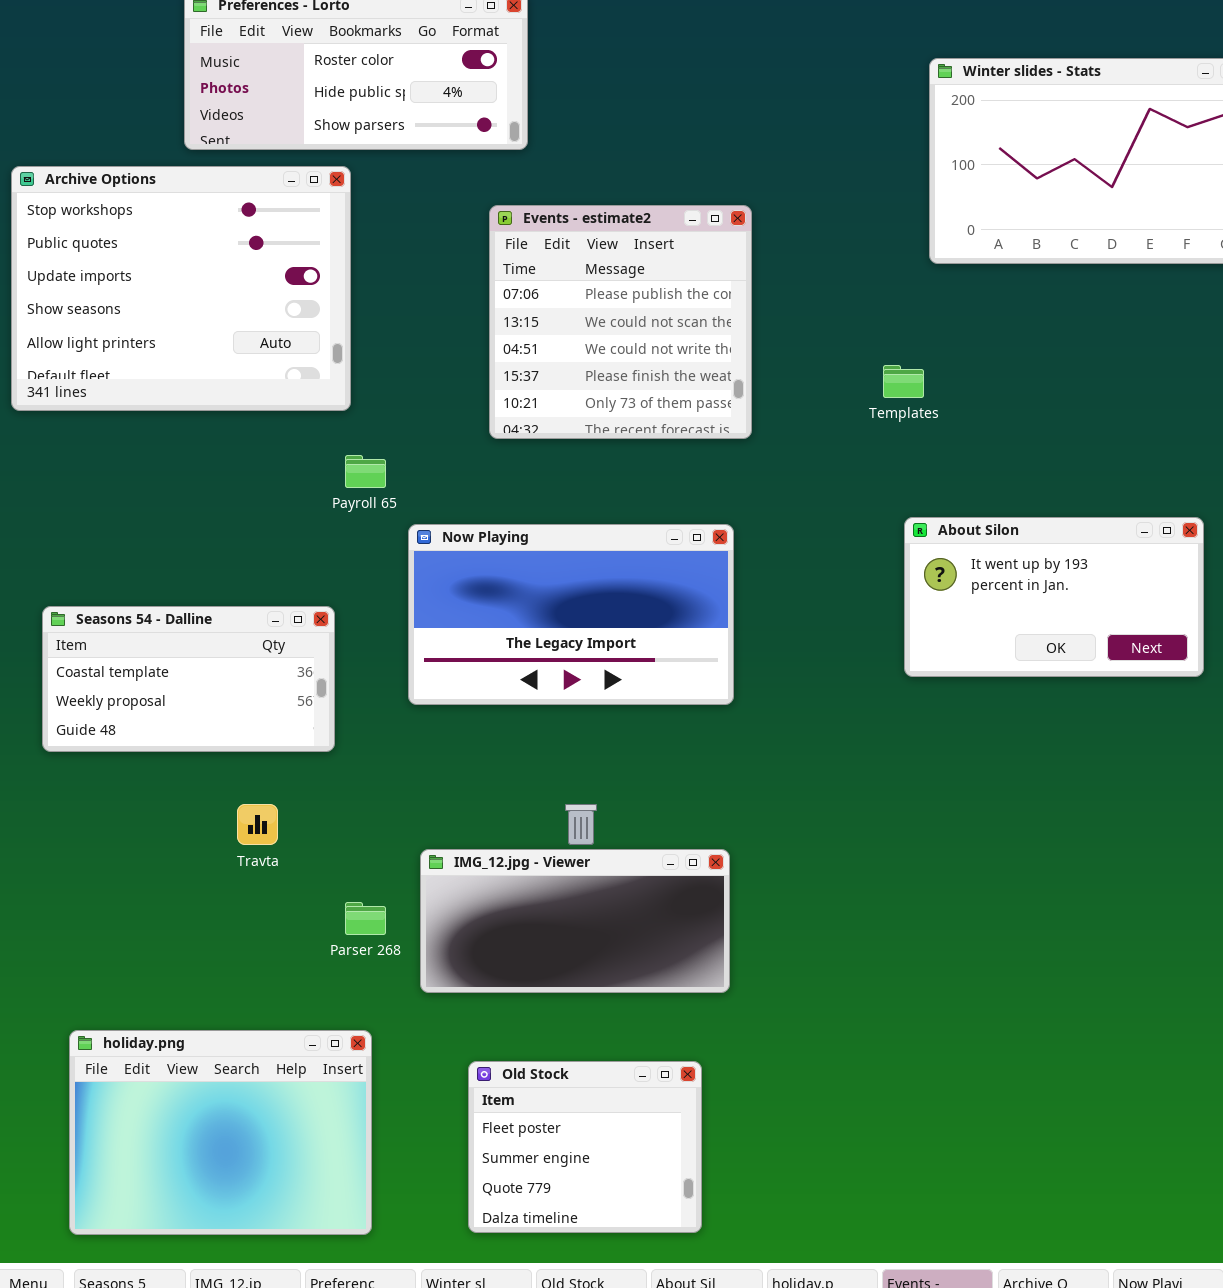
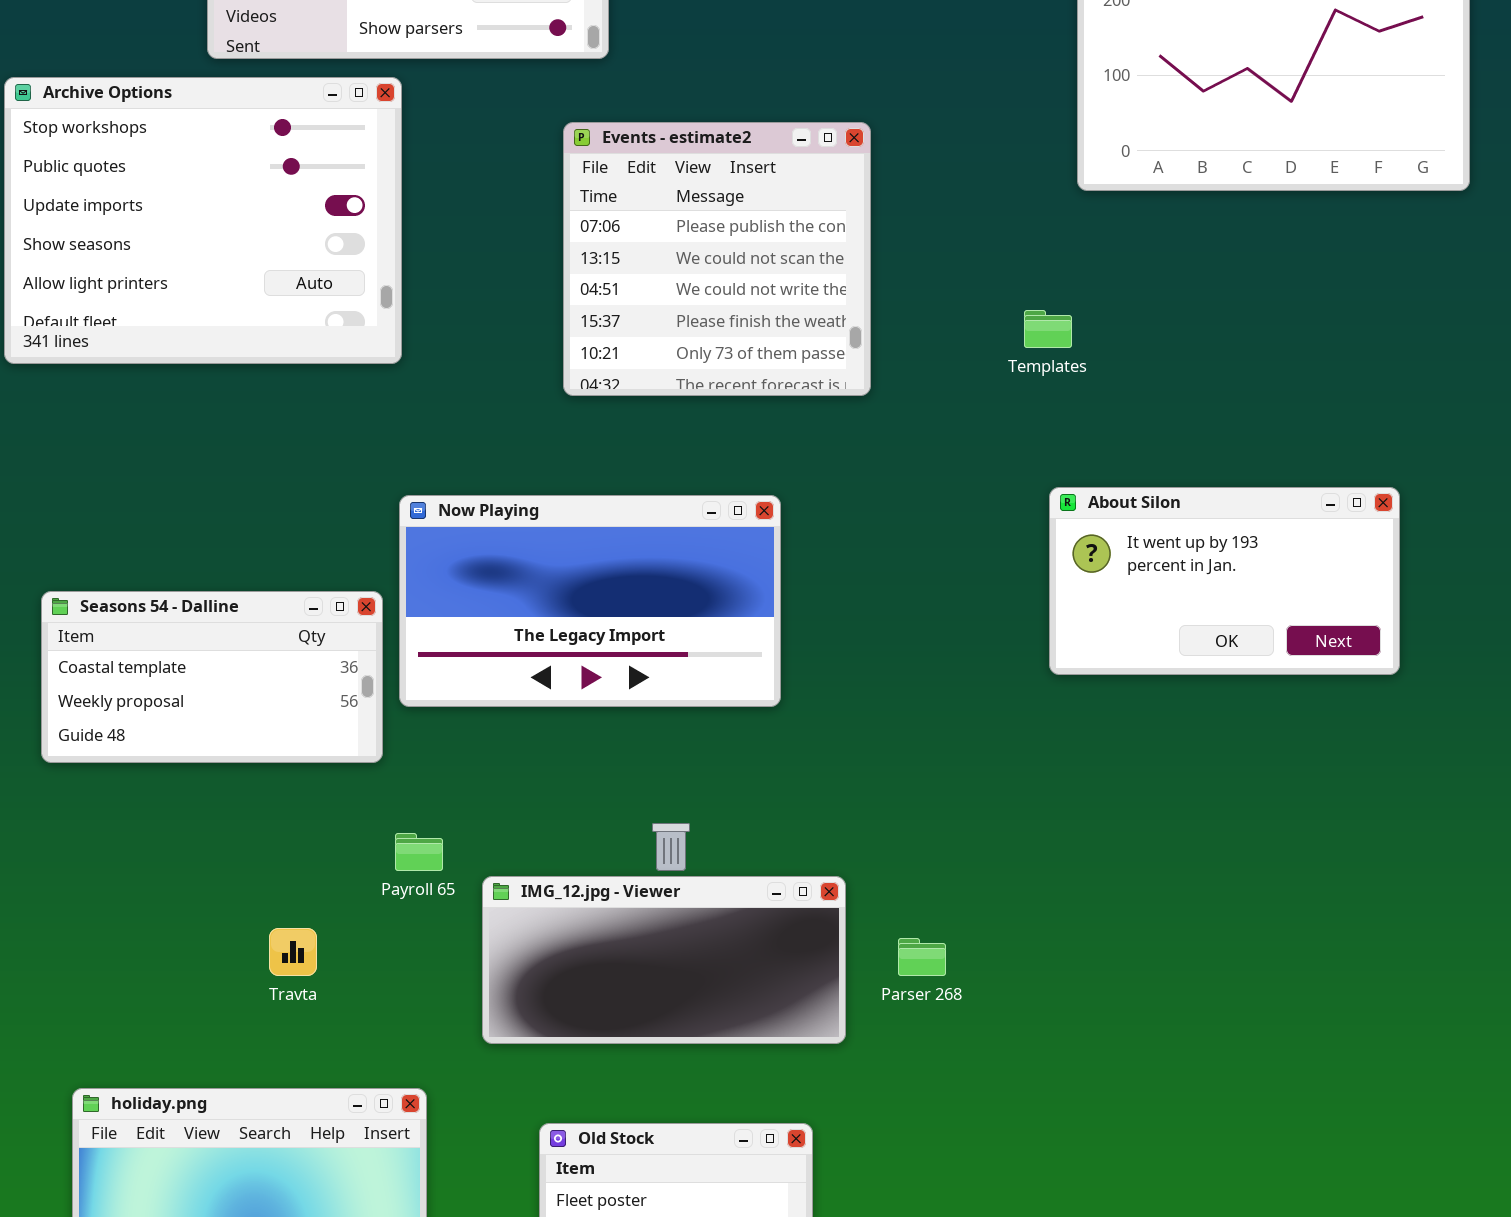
Payroll 65: [345,455,386,488] -> [395,833,443,871], moved
Now Playing: [408,524,734,705] -> [399,495,781,707], moved
Travta: [237,804,278,845] -> [269,928,317,976], moved
Parser 268: [345,902,386,935] -> [898,938,946,976], moved

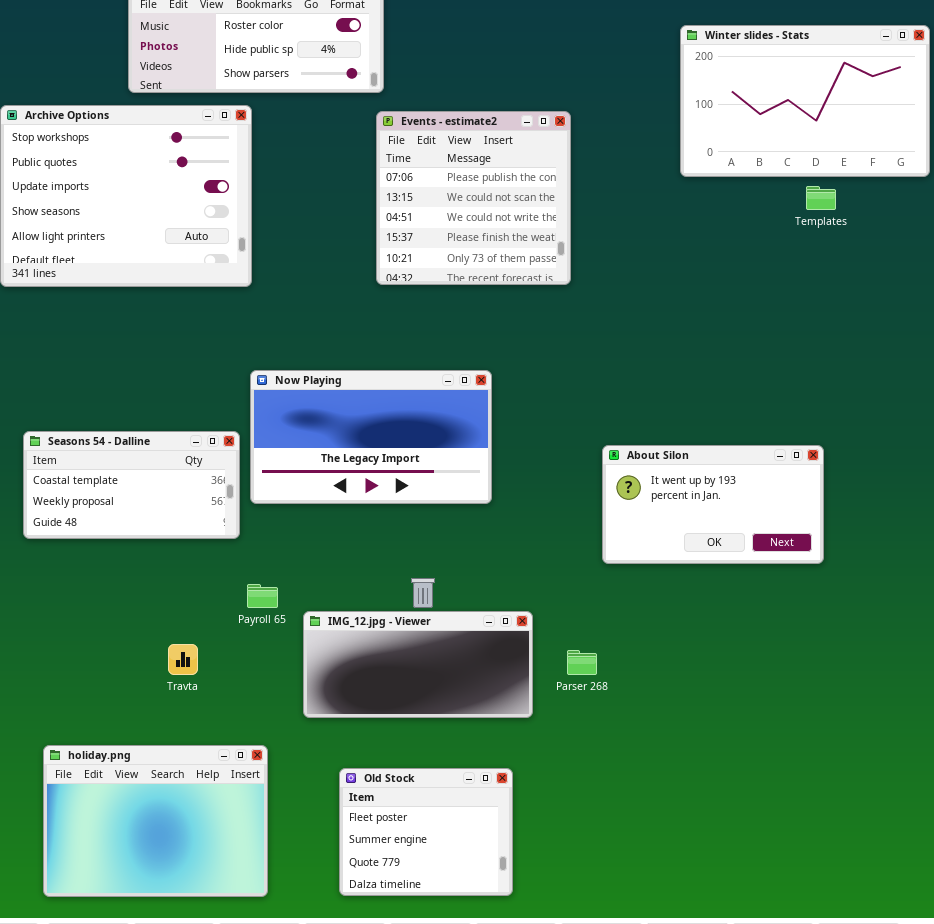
Events - estimate2: [563,122,871,396] -> [376,111,571,285], moved
Templates: [1024,310,1072,348] -> [806,186,836,210], moved
About Silon: [1049,487,1400,675] -> [602,445,824,564], moved

